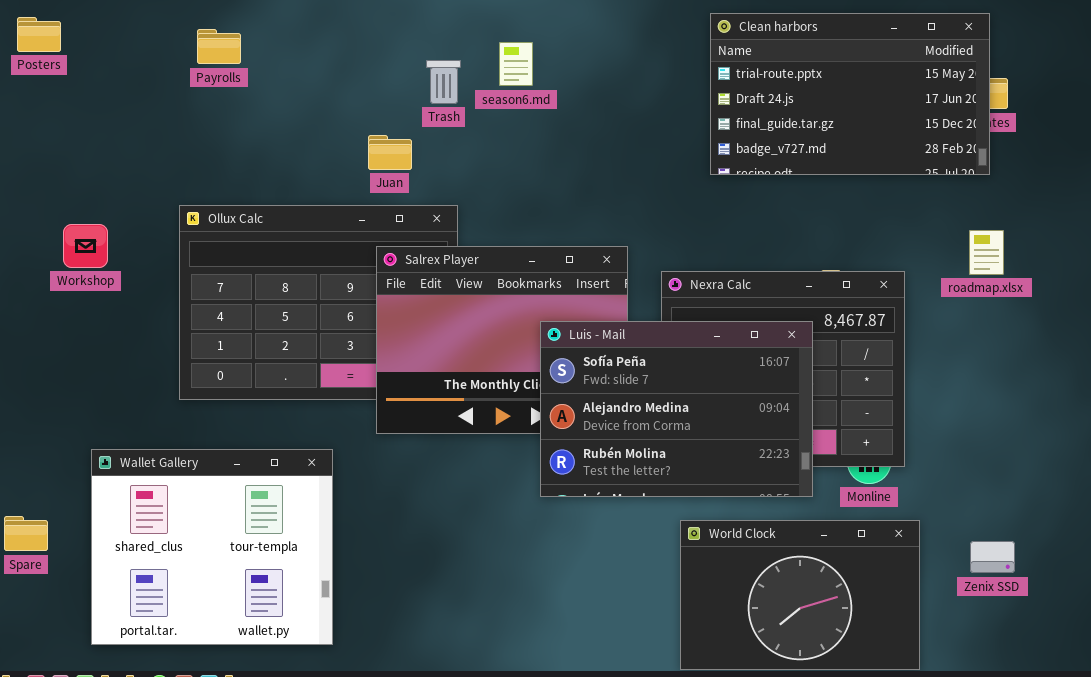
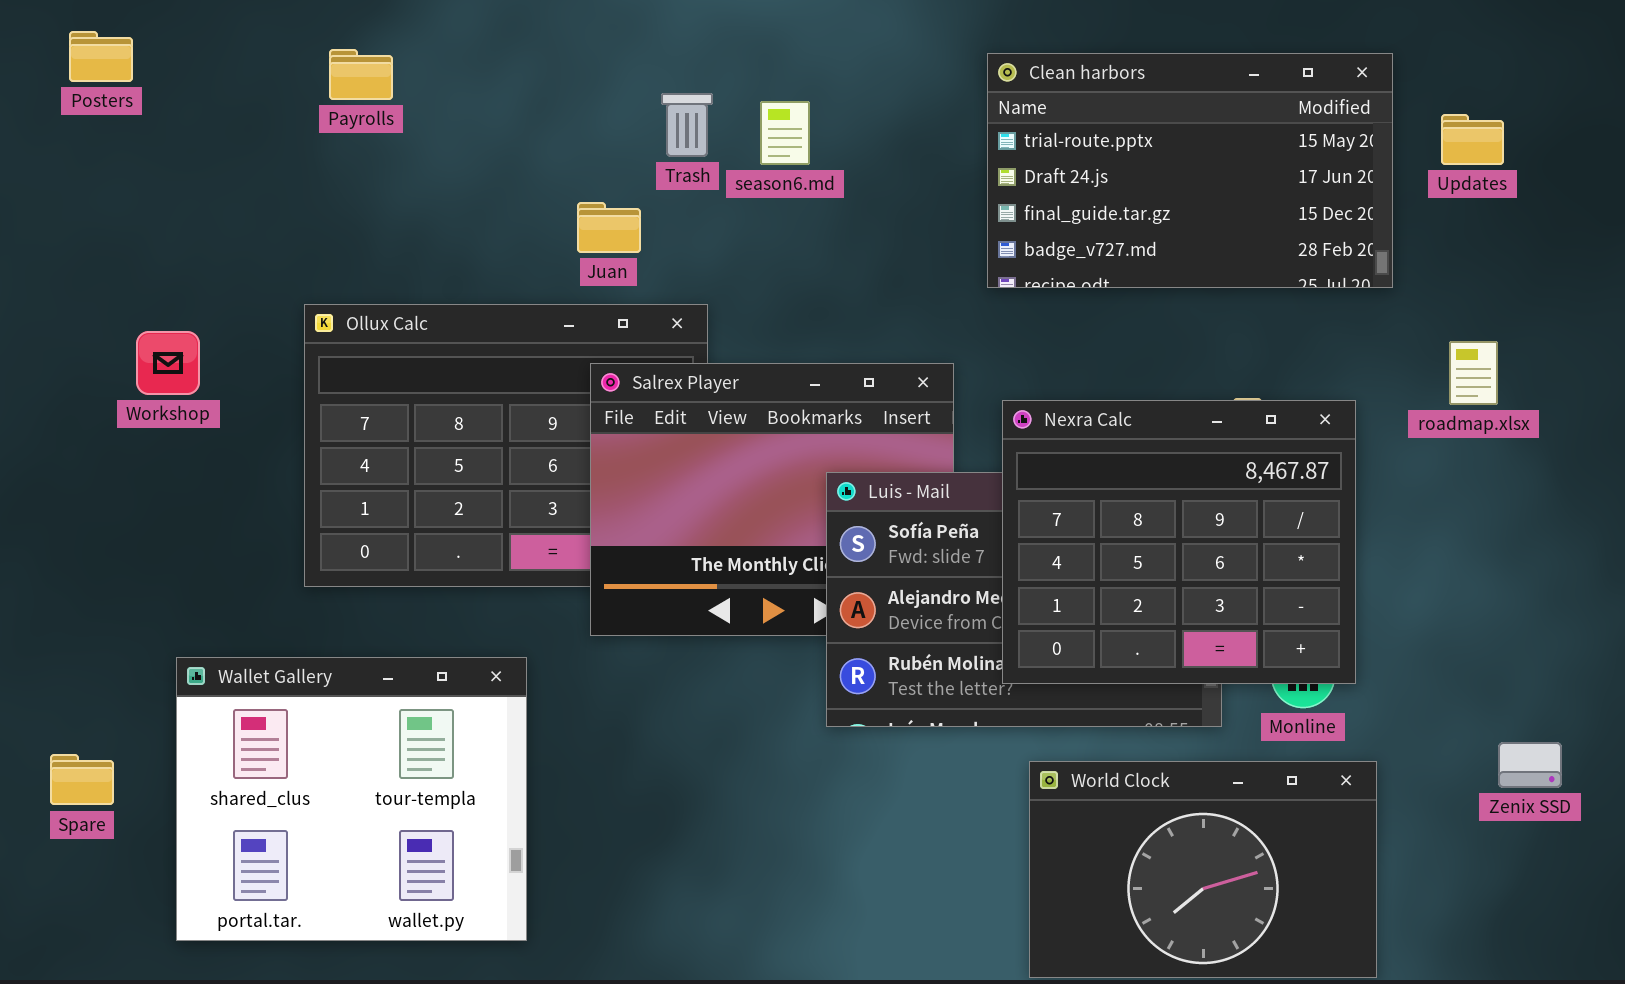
Clean harbors: [710,13,990,175] -> [987,53,1393,288], moved
season6.md: [499,42,533,86] -> [760,101,810,165], moved
Nexra Calc: [661,271,905,467] -> [1002,400,1356,684], raised
Zenix SSD: [970,541,1015,573] -> [1498,742,1562,788], moved

